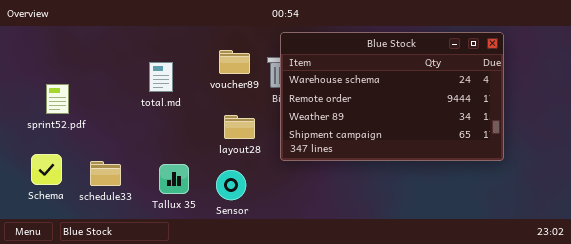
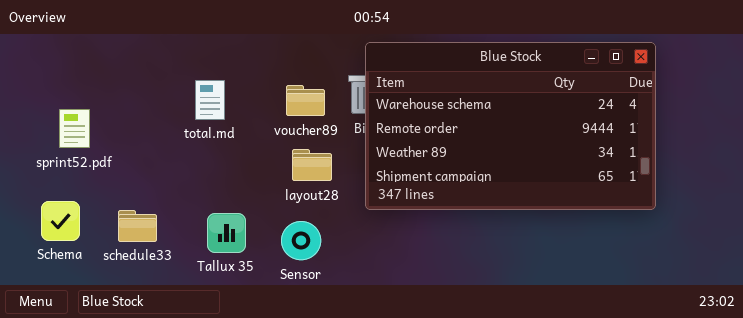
voucher89: [219,50,250,74] -> [286,85,325,116], moved

